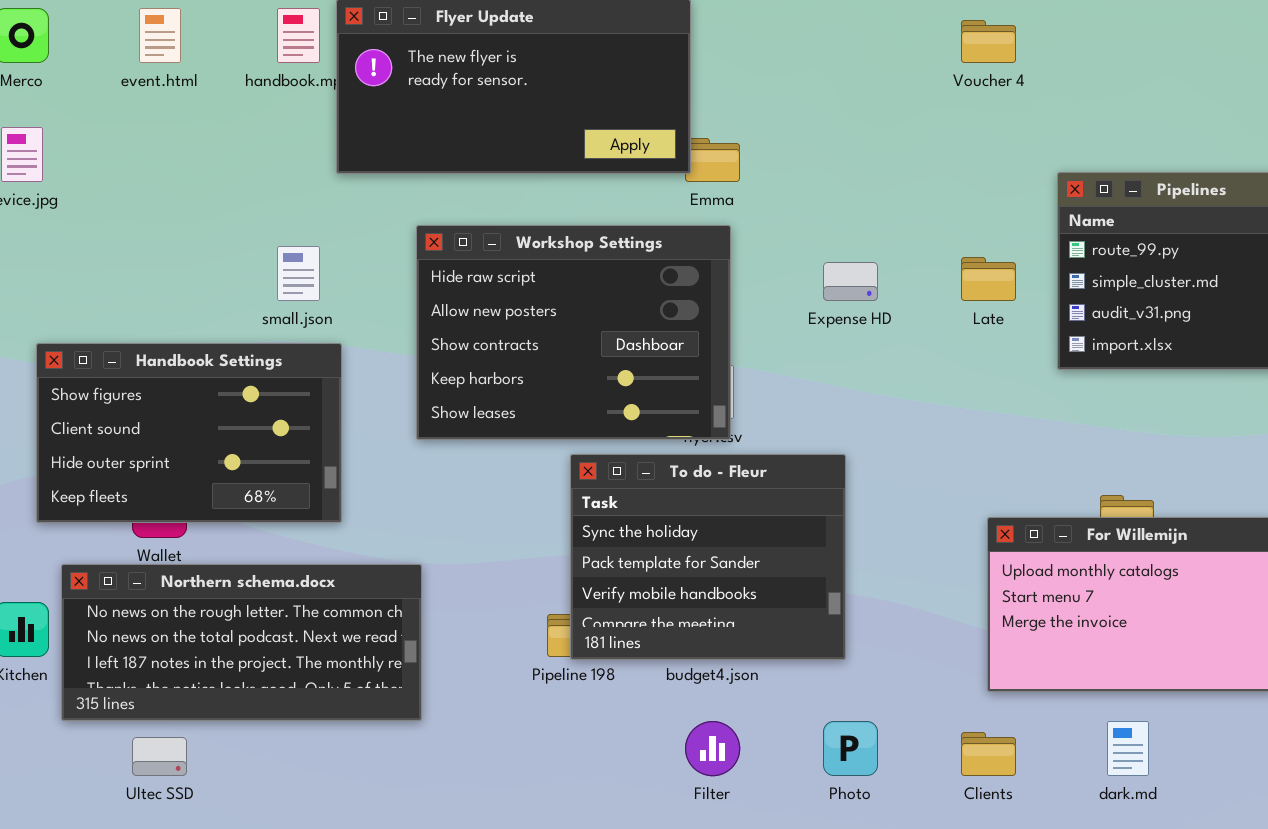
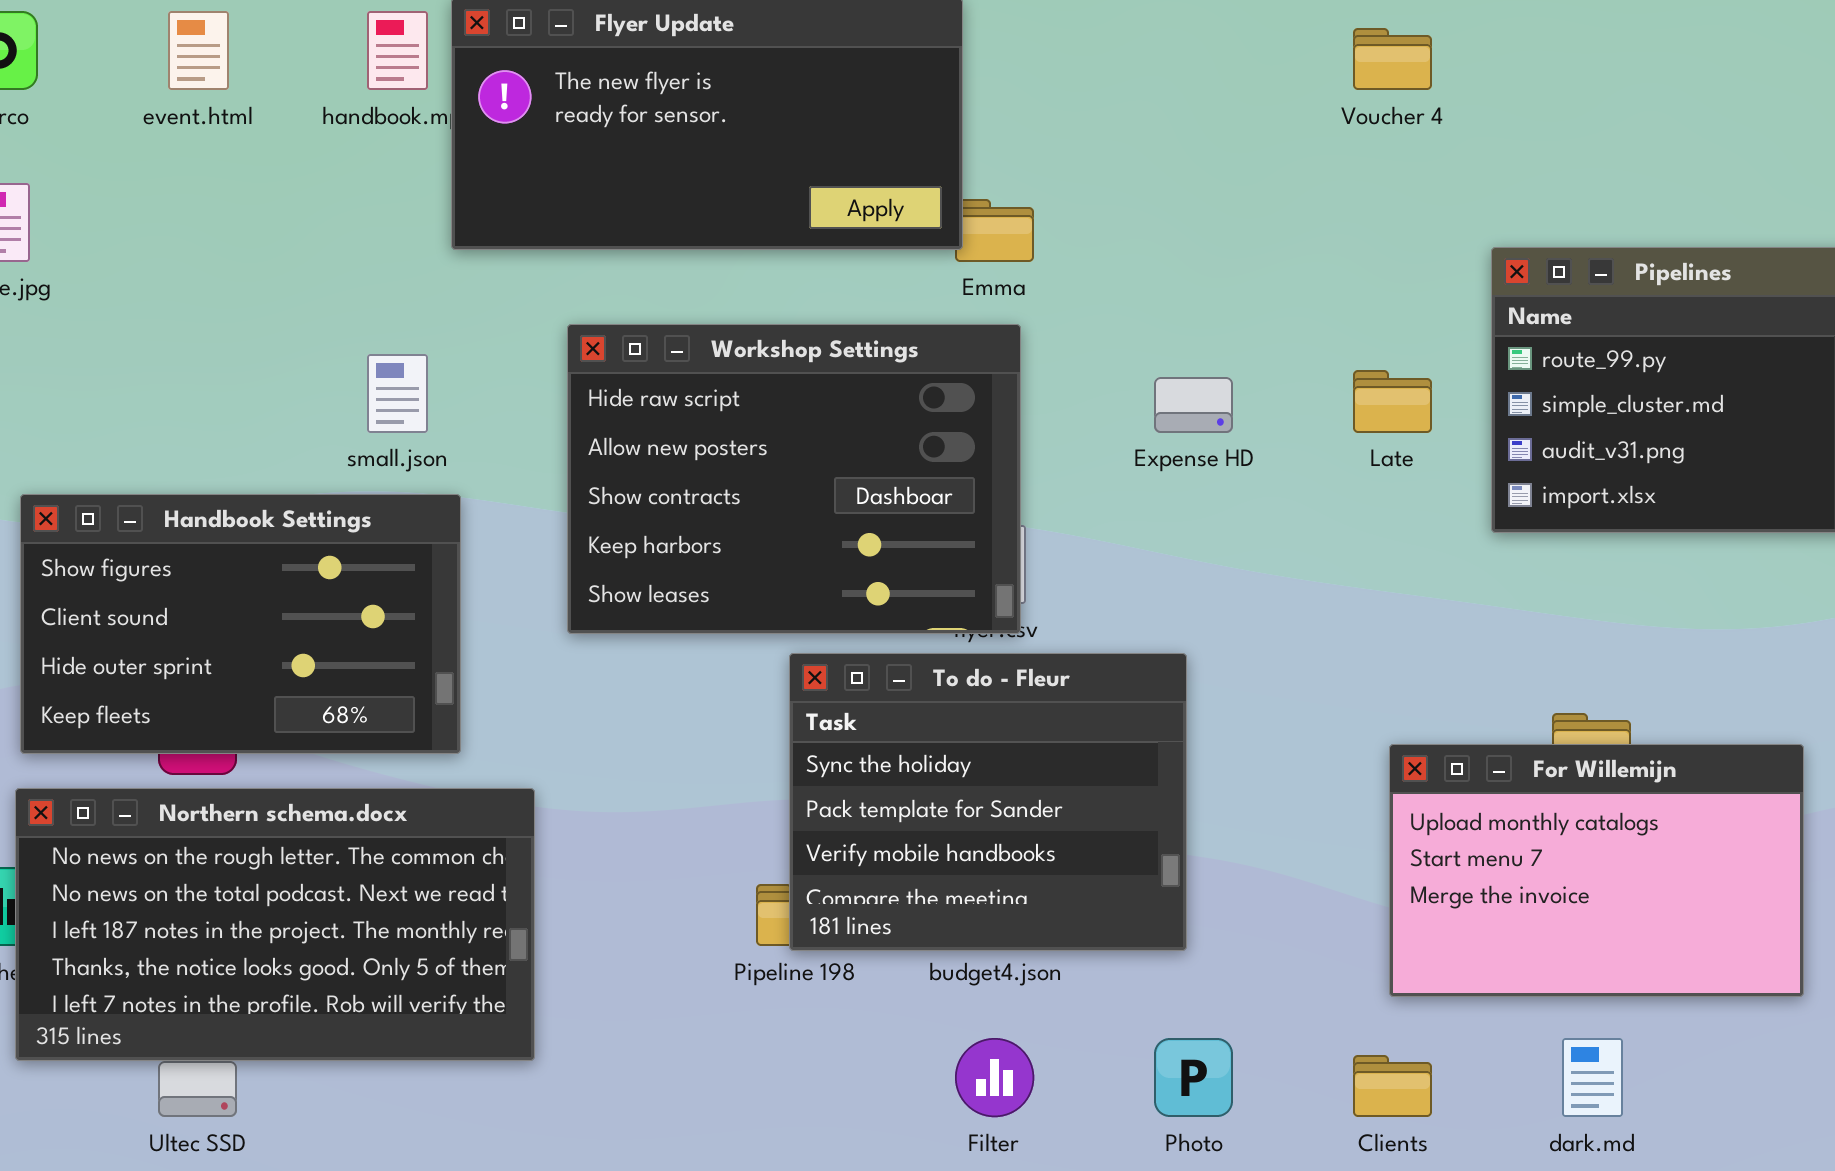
Northern schema.docx: [61,564,422,721] -> [15,788,535,1061], moved, resized

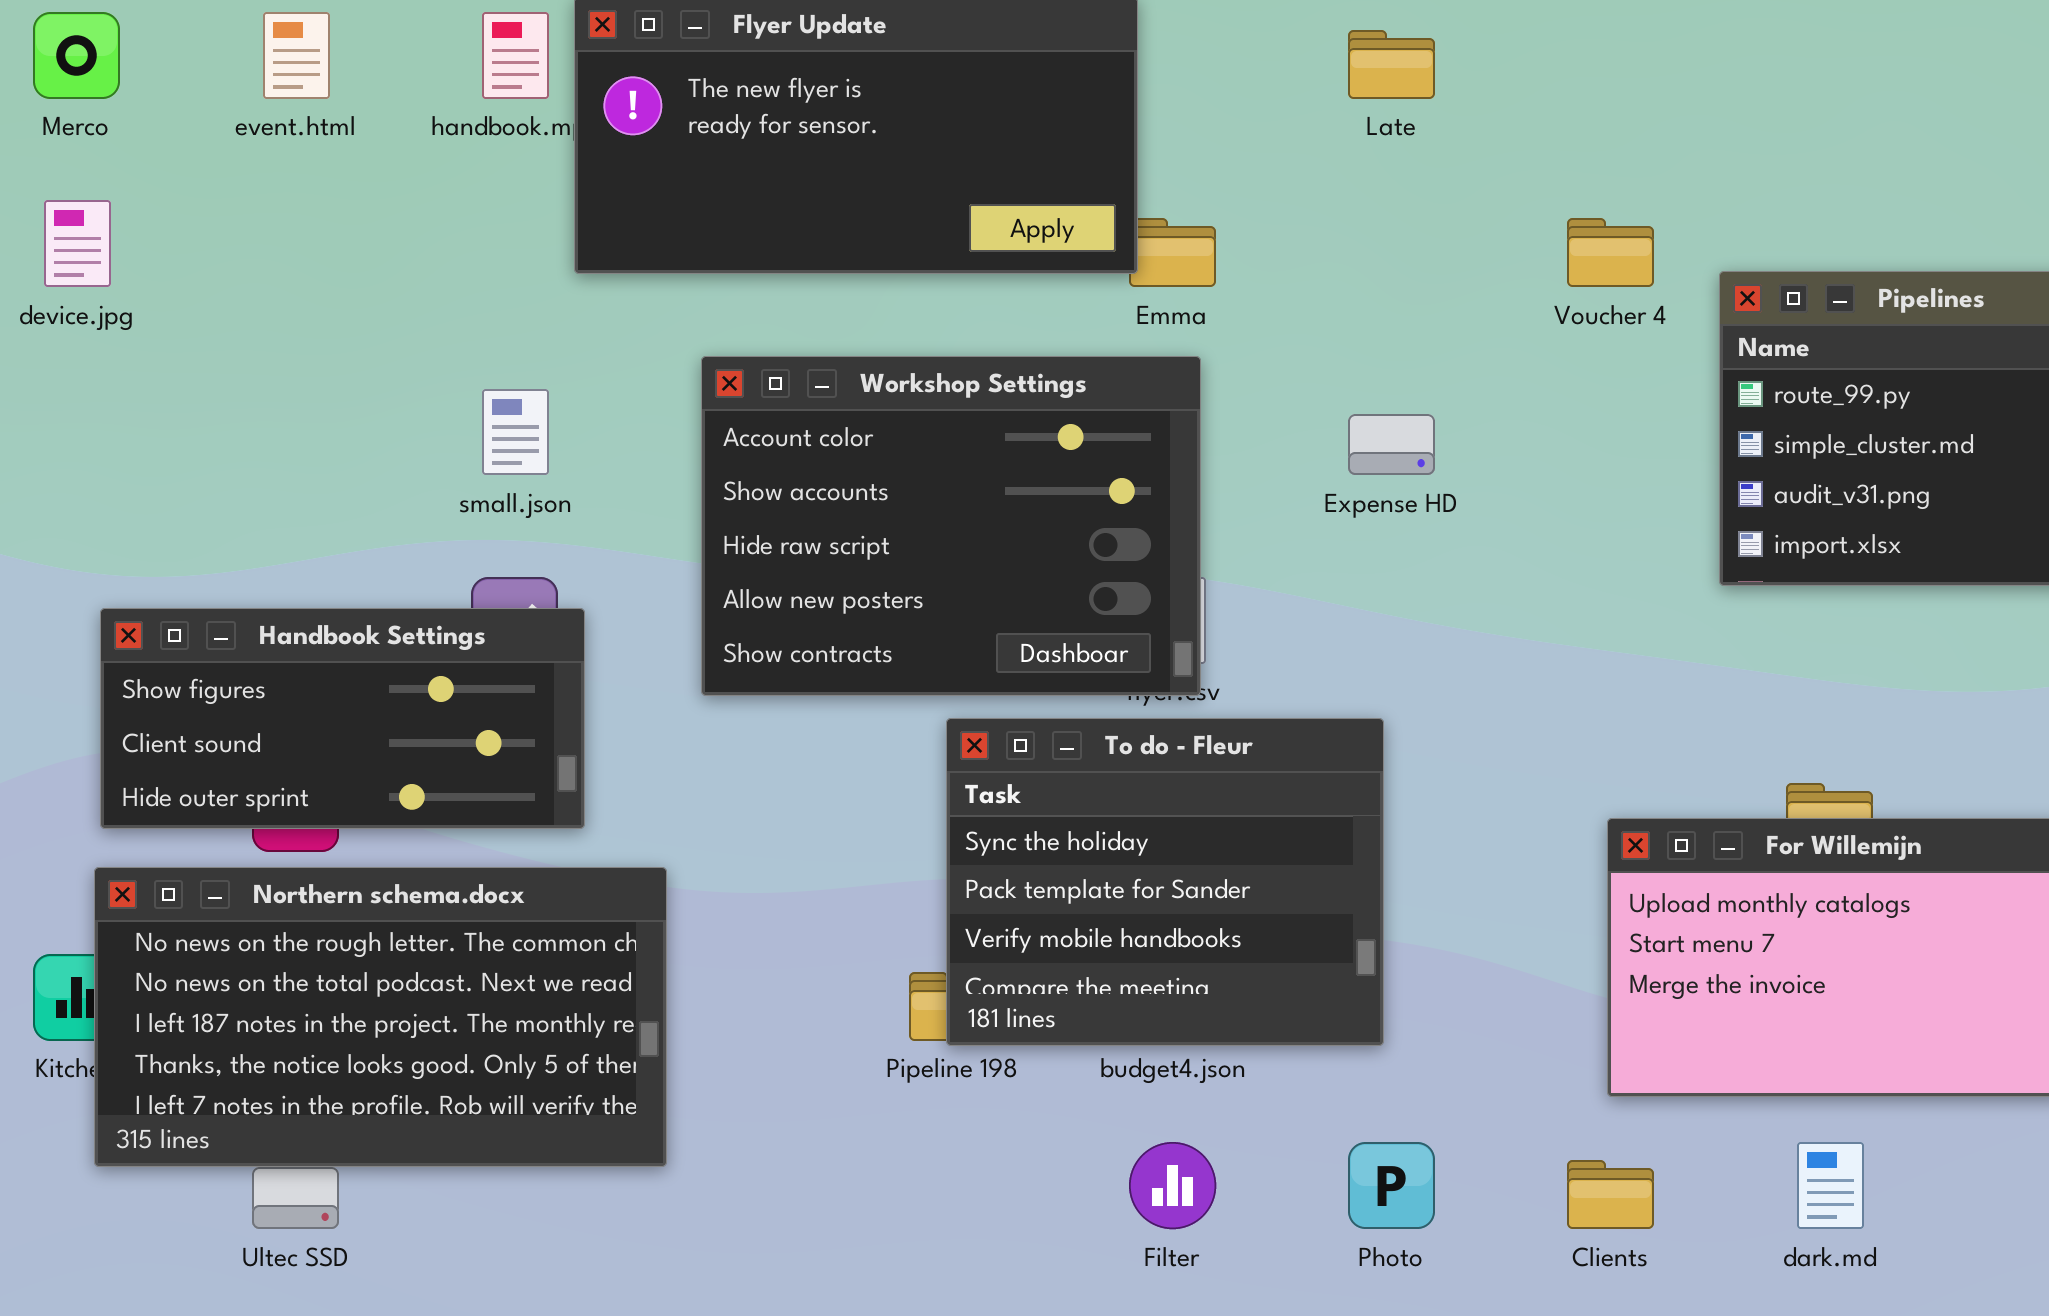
Voucher 4: [1353,28,1432,90] -> [1567,218,1654,287], moved
Workshop Settings: [567,324,1021,634] -> [701,356,1201,696], scrolled up 2 rows
Late: [1353,370,1432,433] -> [1348,30,1435,99], moved
Handbook Settings: [20,494,461,754] -> [100,608,585,829], resized

